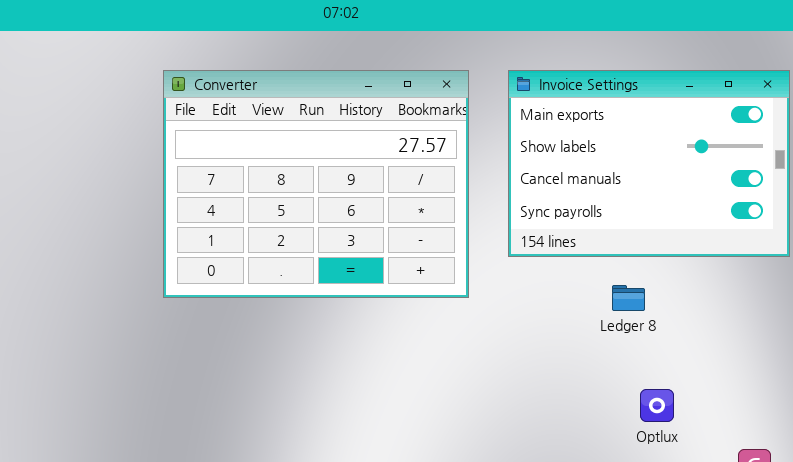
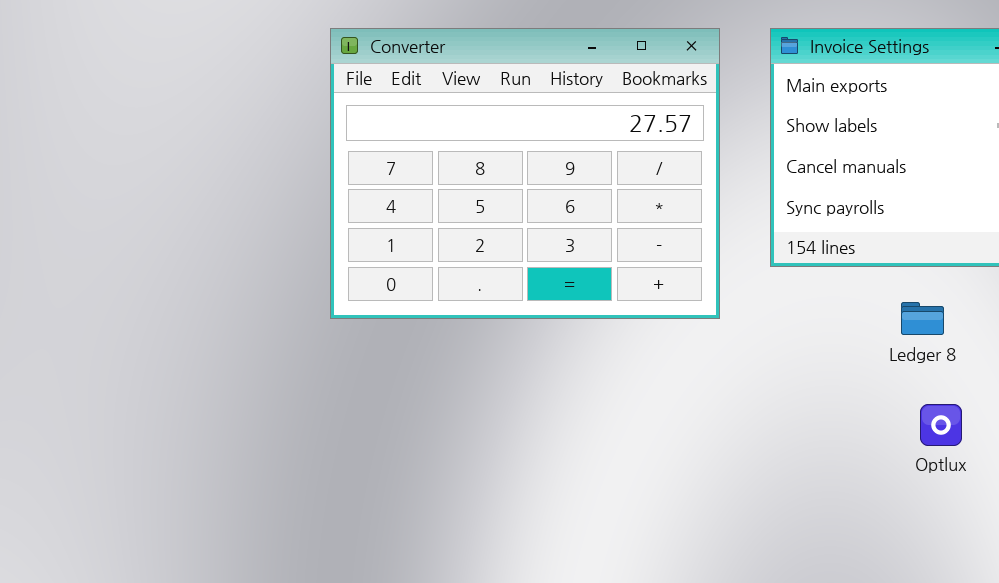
Optlux: [640,389,674,422] -> [920,404,962,446], moved

